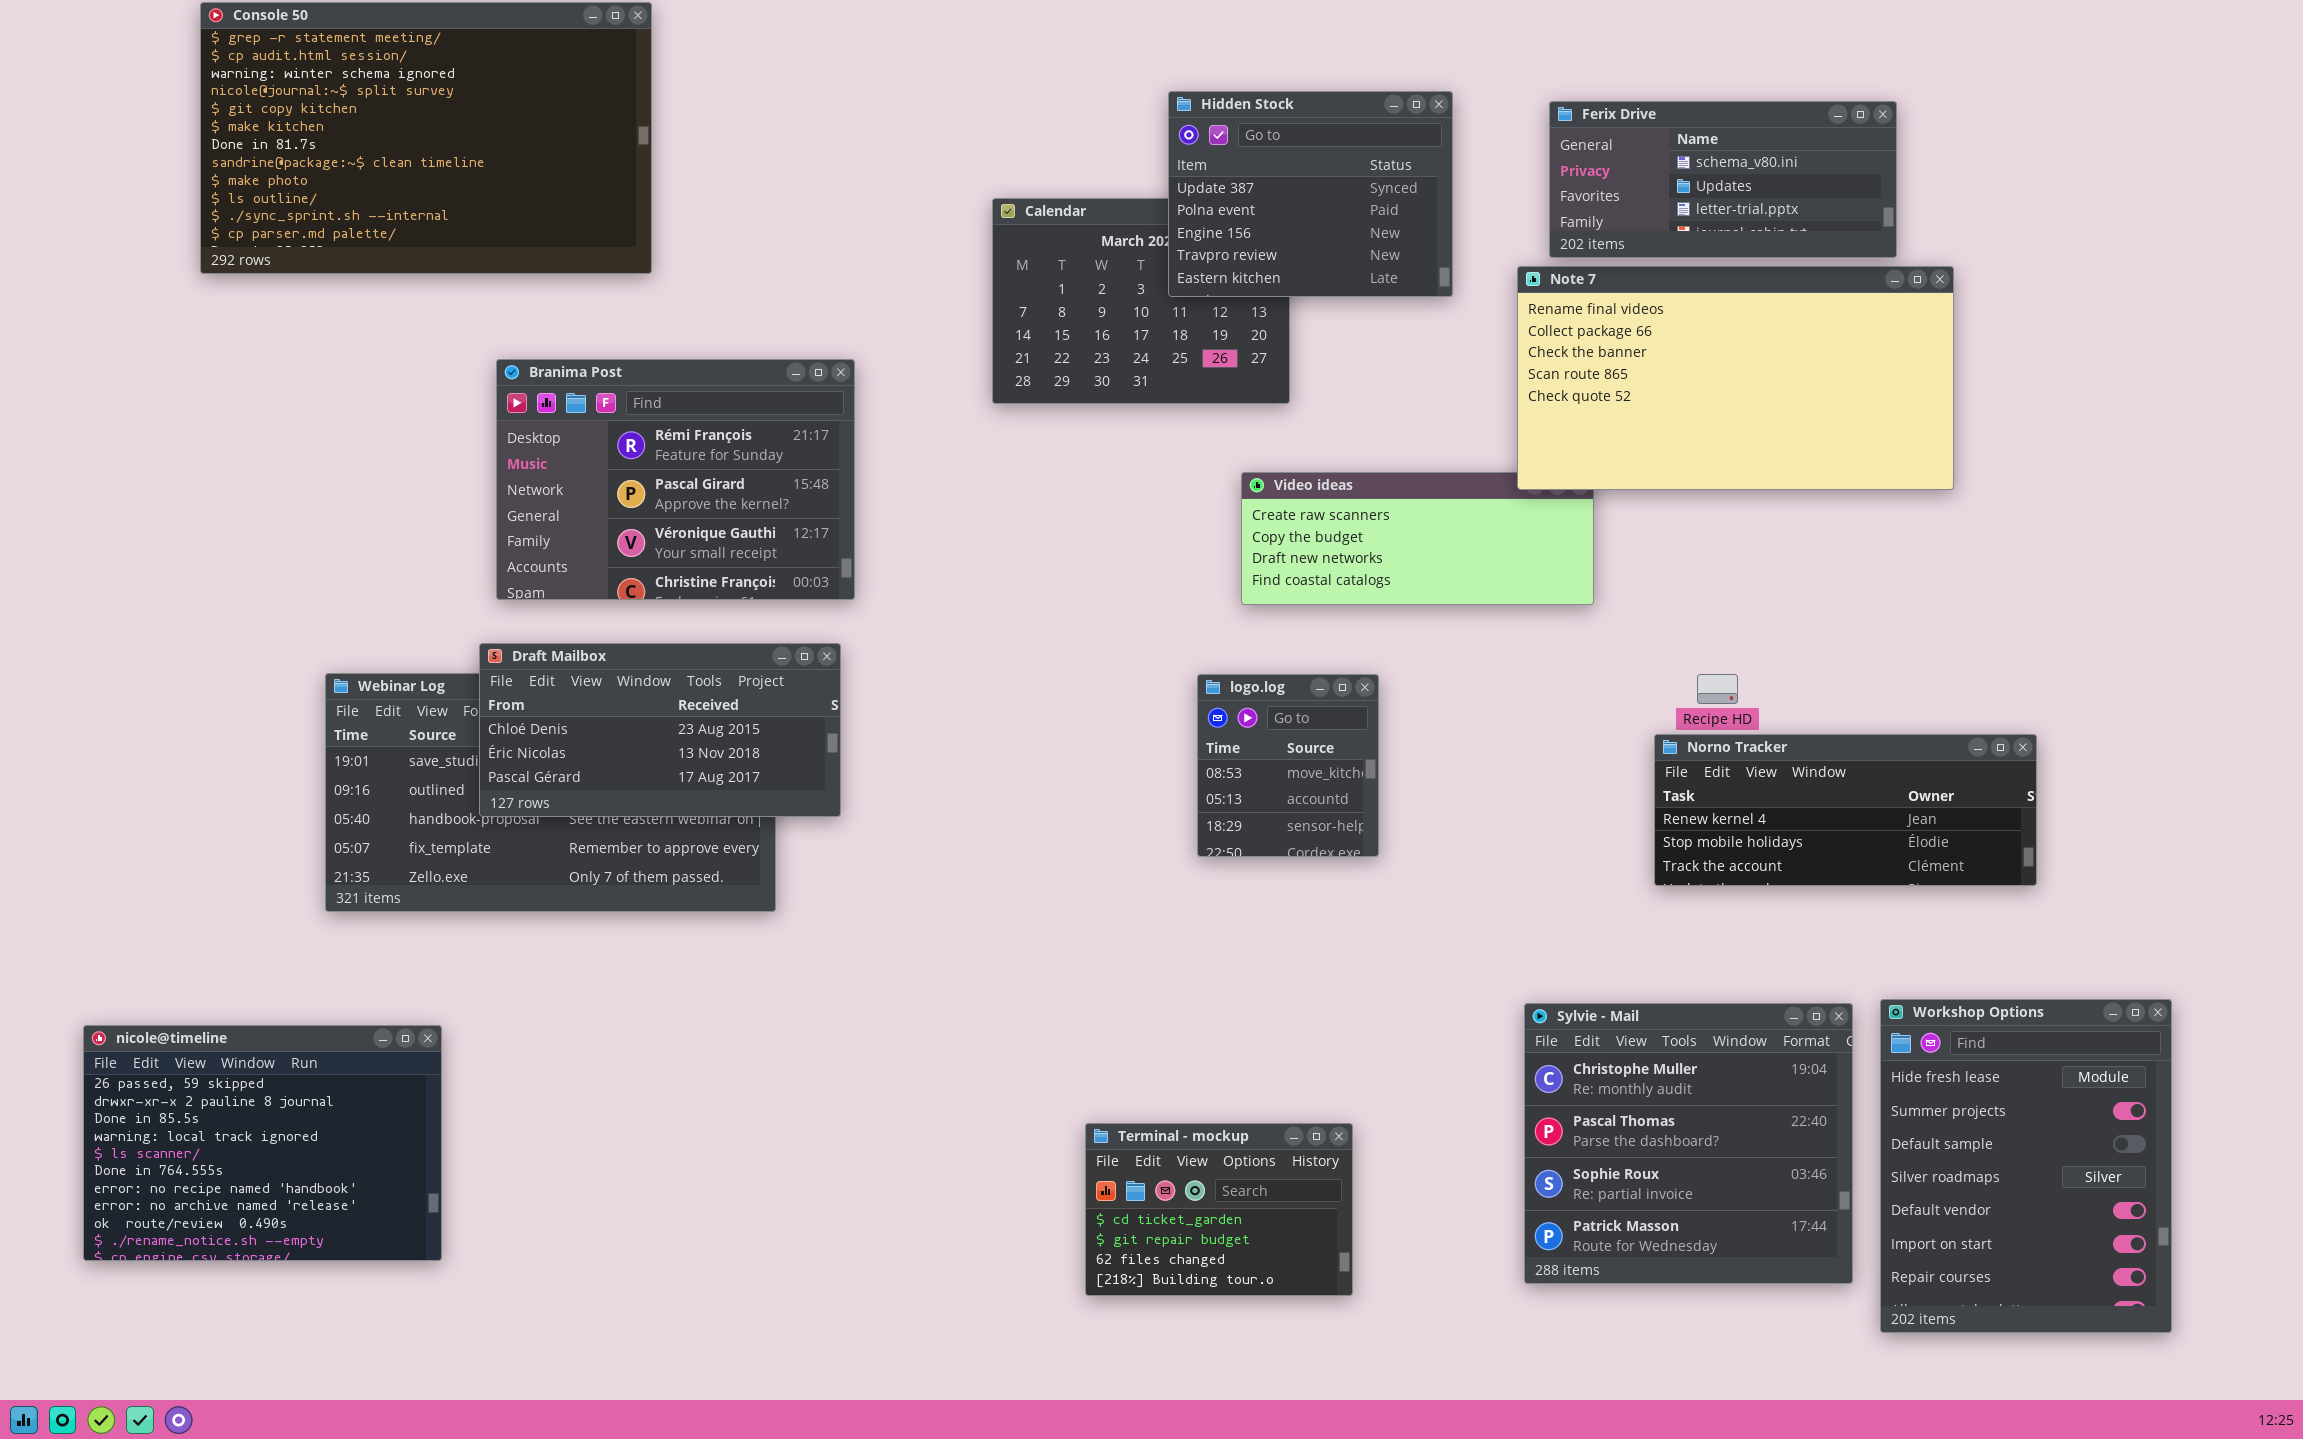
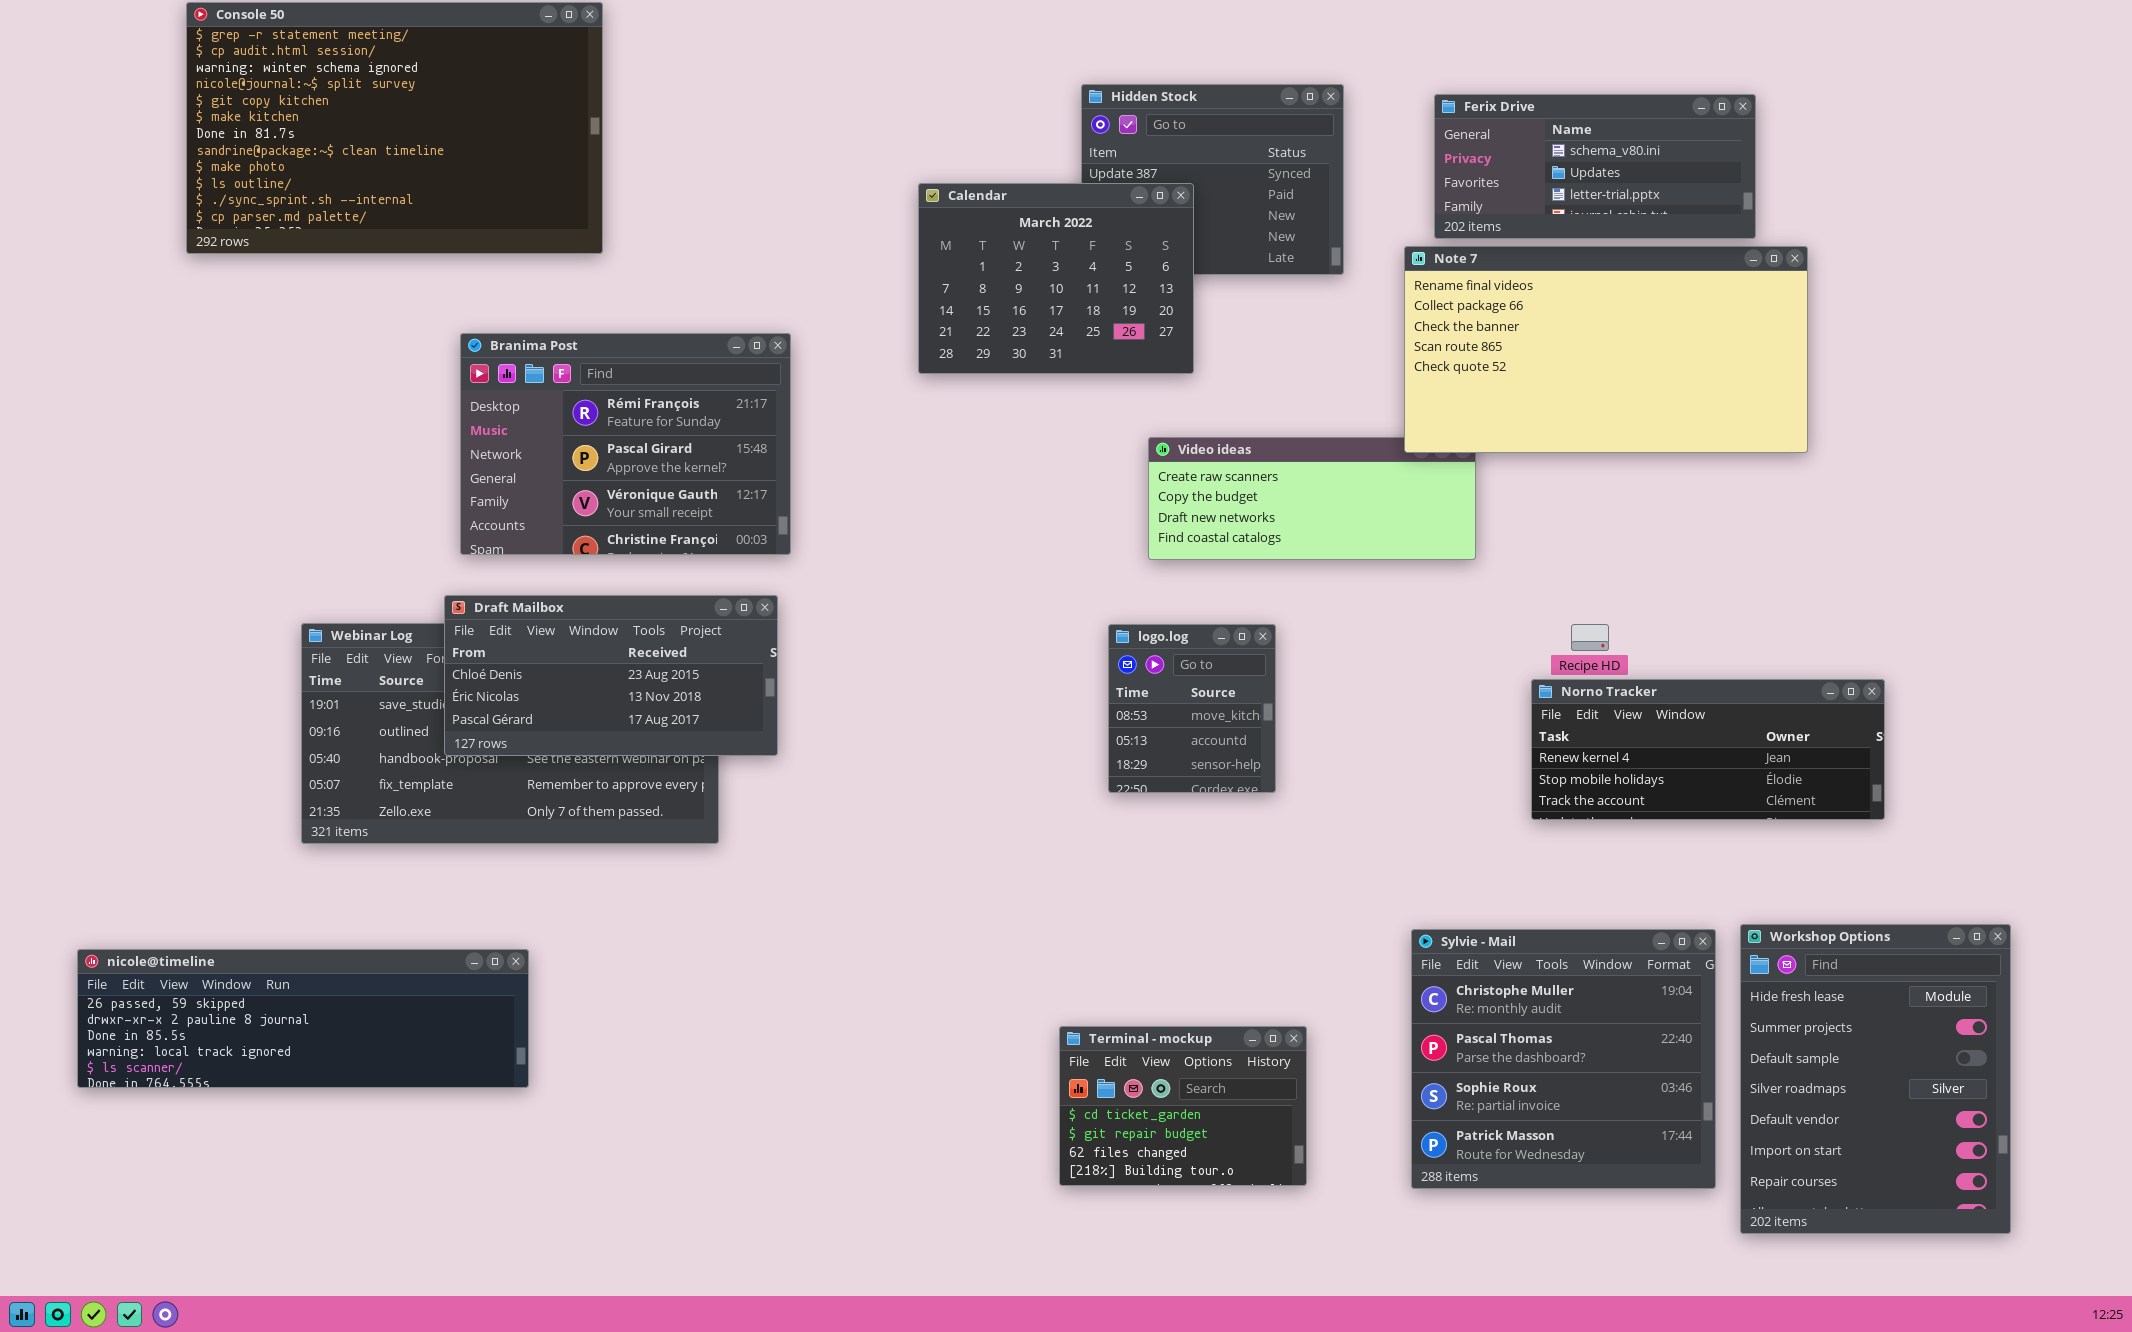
Calendar: [992,198,1290,404] -> [918,183,1194,374], raised
nicole@timeline: [83,1025,442,1261] -> [77,949,529,1088], resized
Terminal - mockup: [1085,1123,1353,1296] -> [1059,1026,1307,1186], moved

